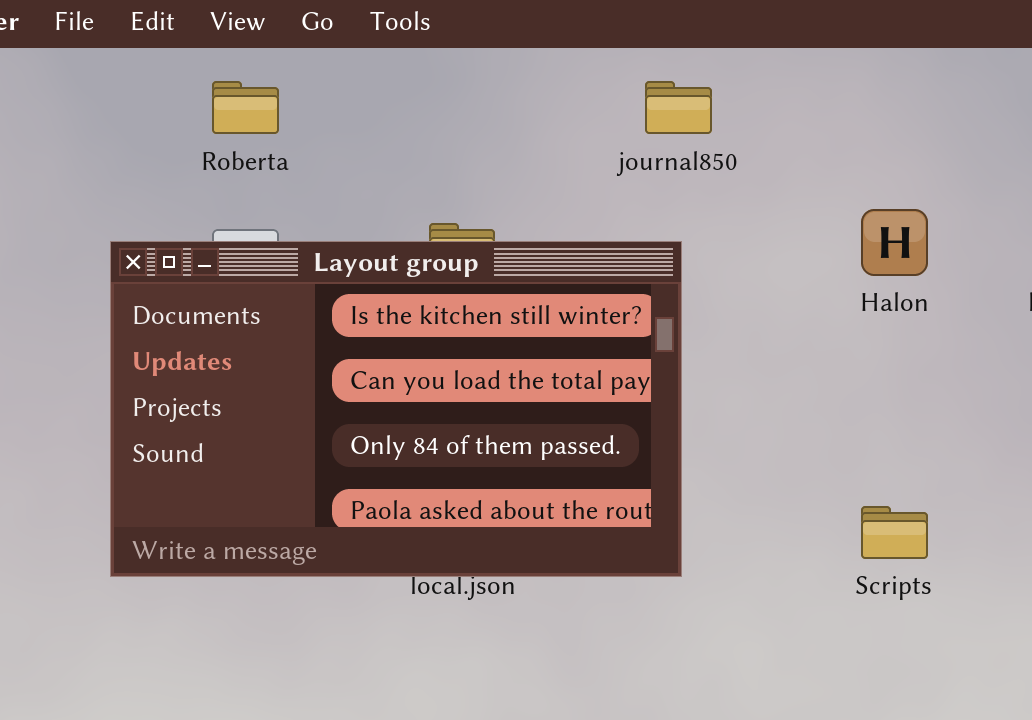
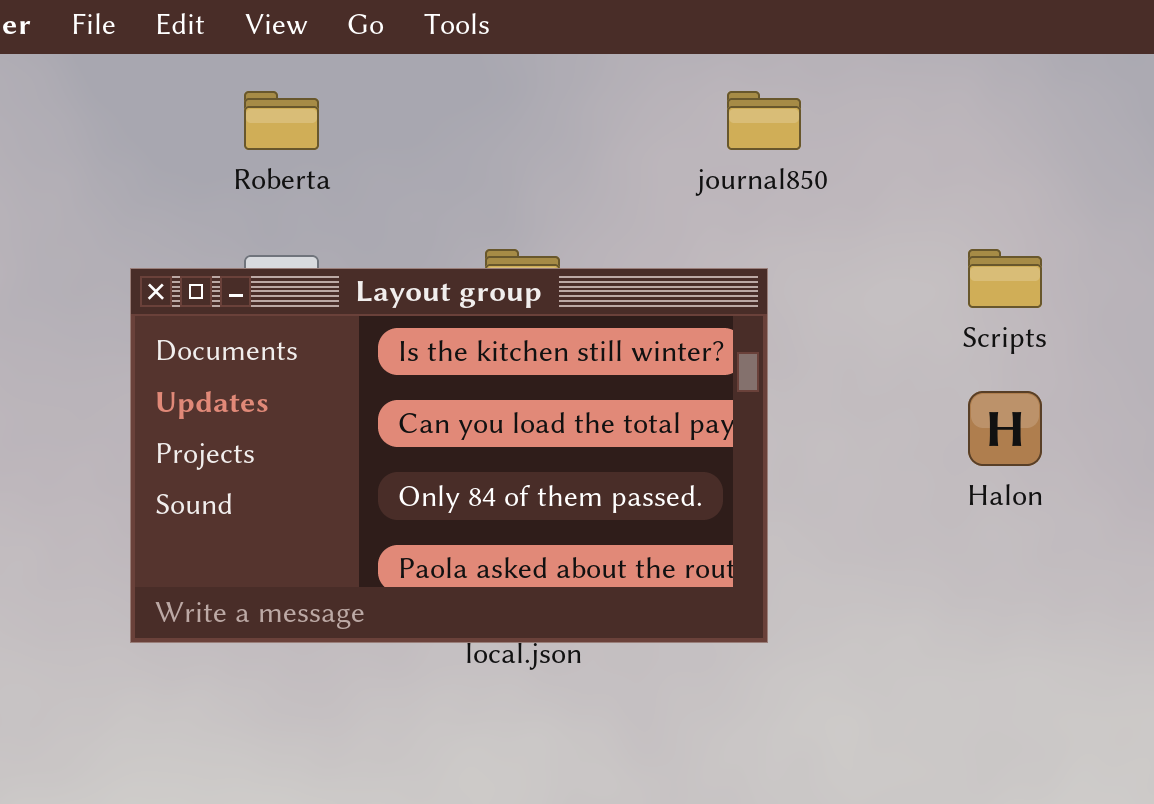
Halon: [861,209,928,276] -> [968,391,1042,466], moved
Scripts: [861,506,928,559] -> [968,249,1042,308], moved

